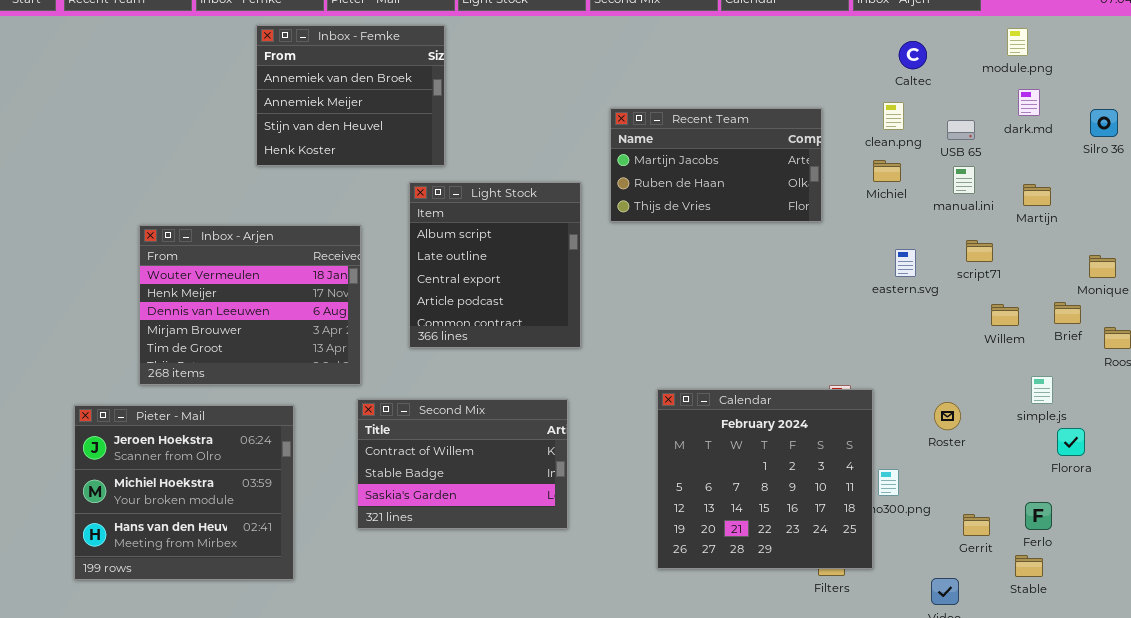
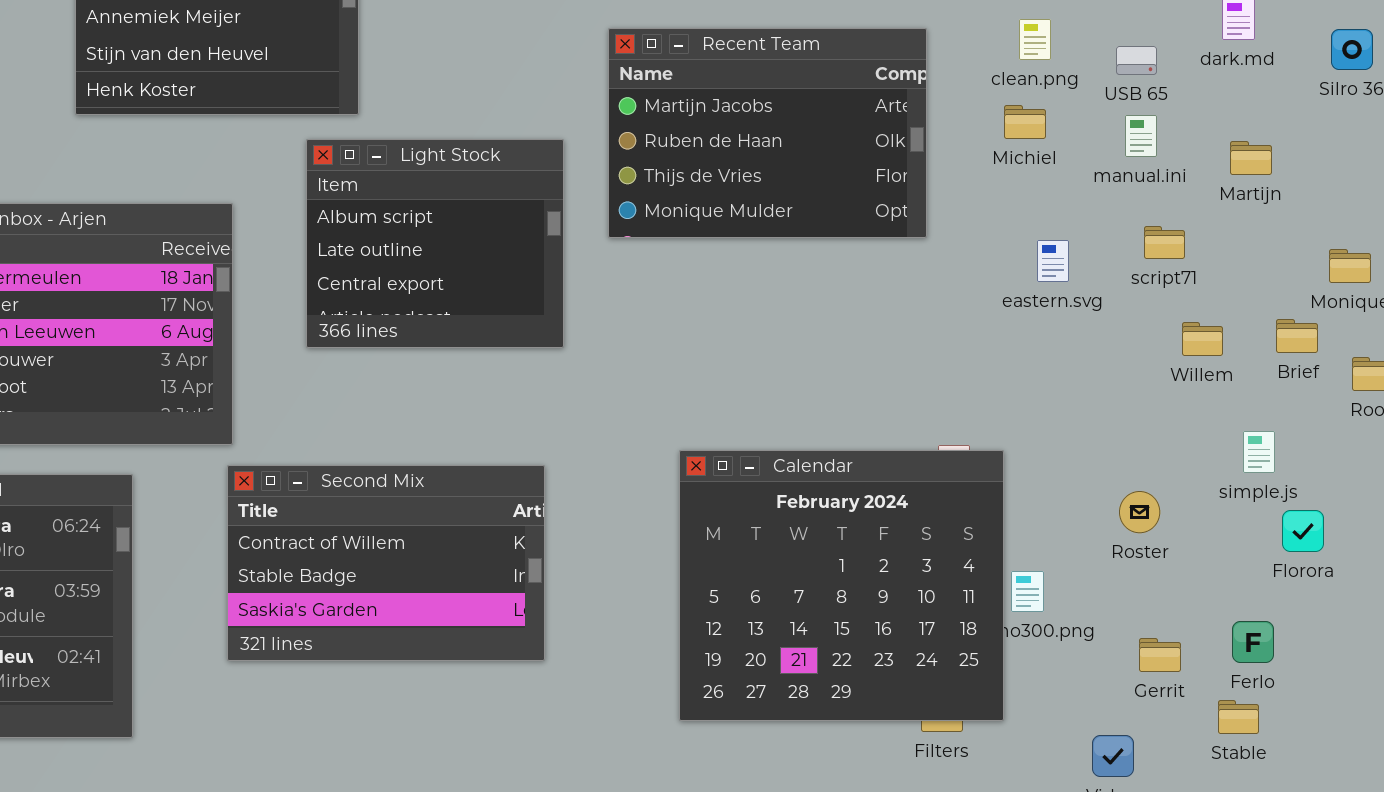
Recent Team: [610,108,822,222] -> [608,28,927,238], resized
Light Stock: [409,182,581,348] -> [306,139,564,348], resized
Roster: [934,402,961,430] -> [1119,491,1160,533], moved

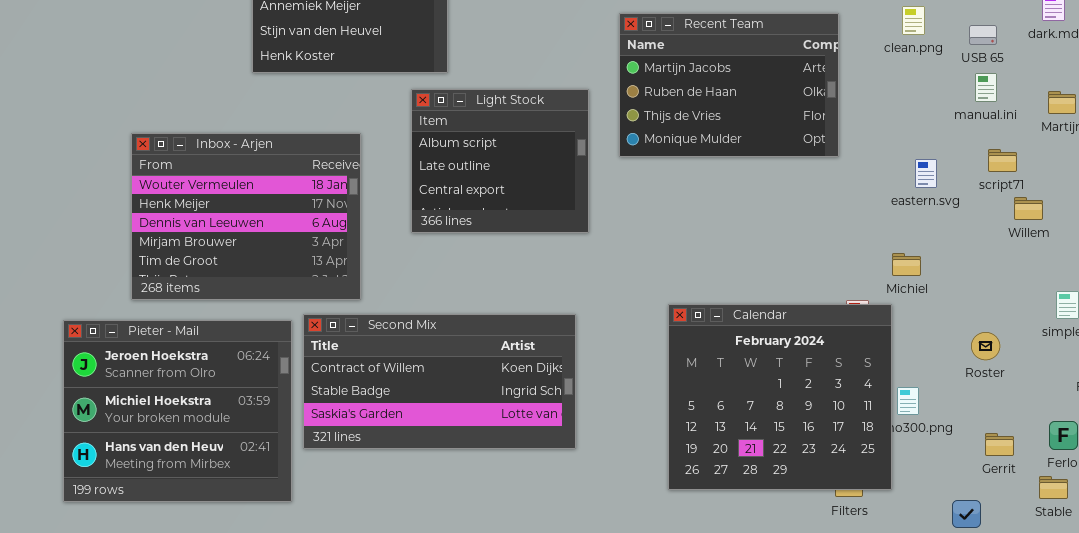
Michiel: [1004,105,1046,139] -> [892,253,921,276], moved
Willem: [1182,322,1223,356] -> [1014,197,1043,220], moved
Second Mix: [227,465,545,661] -> [303,314,576,449], resized

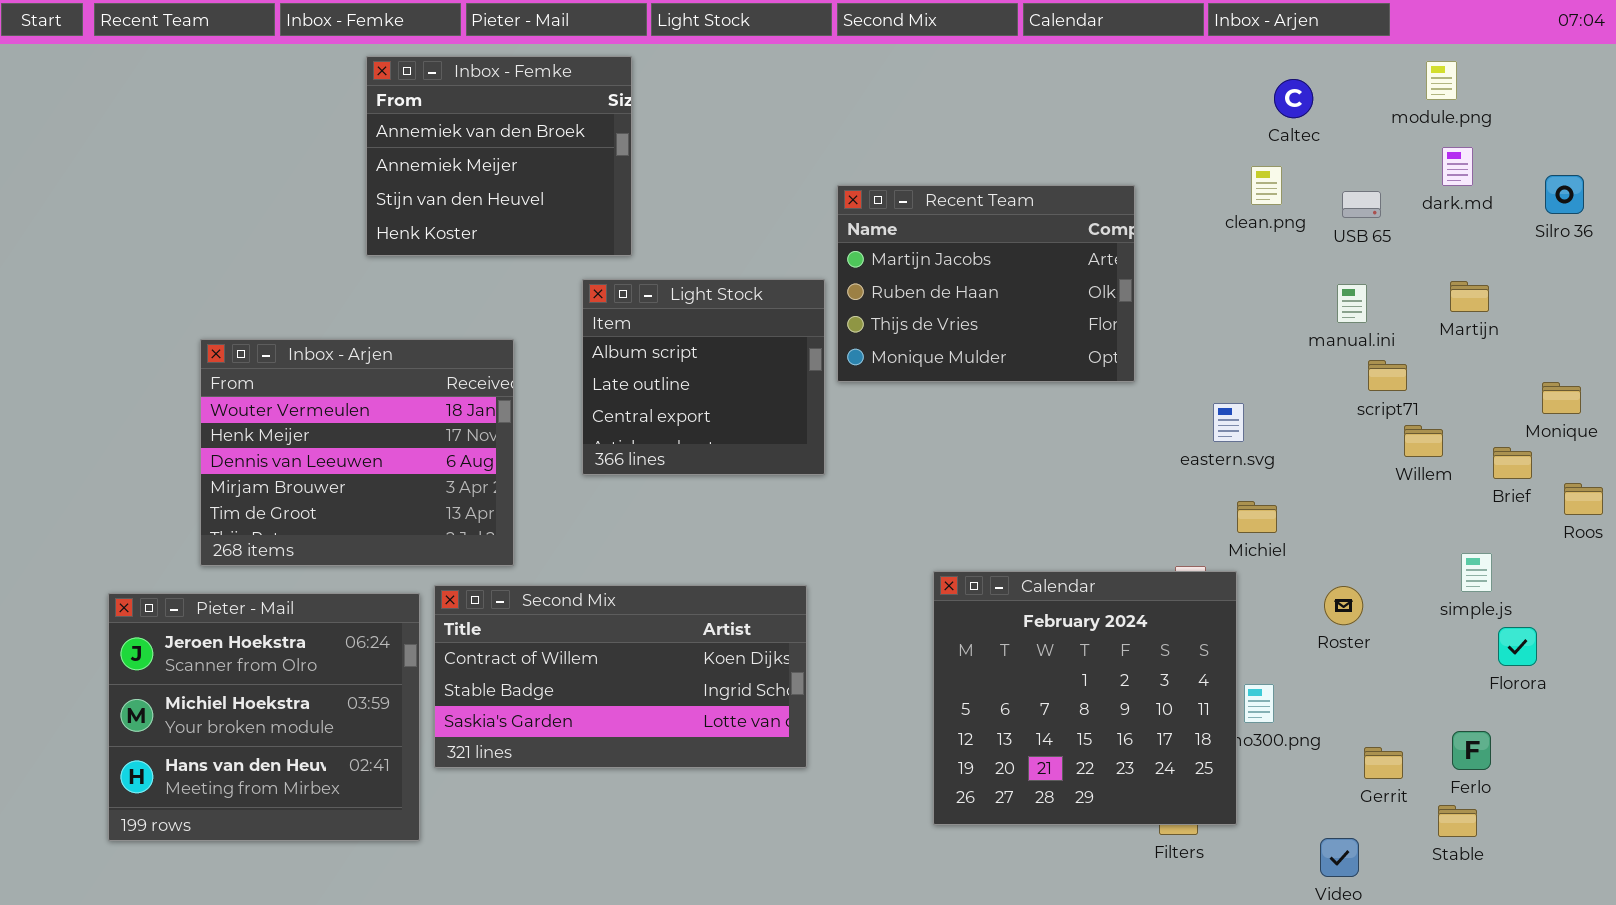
Recent Team: [619,13,839,157] -> [837,185,1135,382], moved
manual.ini: [975,73,997,102] -> [1337,284,1367,323], moved
eastern.svg: [915,159,937,188] -> [1213,403,1244,442], moved
Roster: [971,332,1000,360] -> [1324,586,1363,625], moved

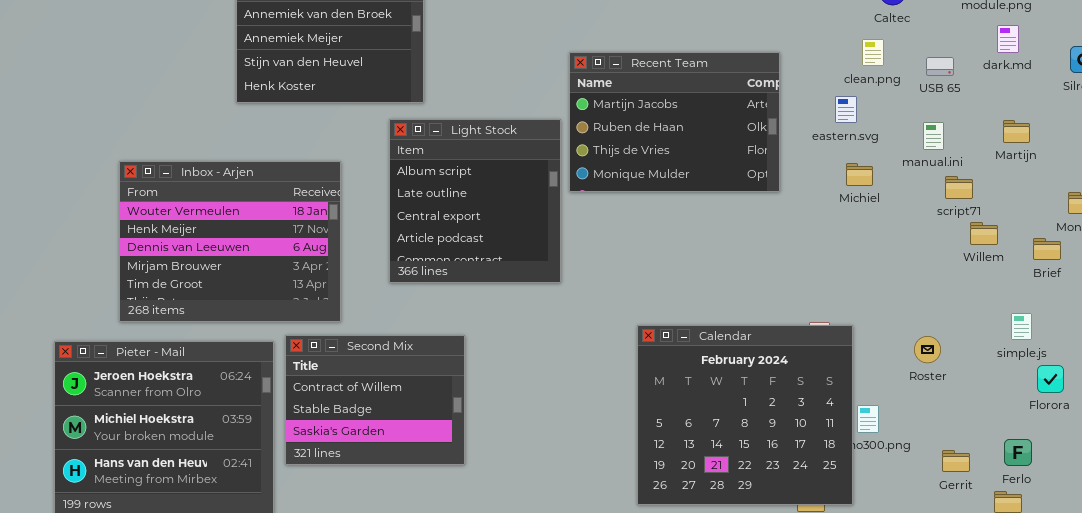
Light Stock: [582,279,825,475] -> [389,119,561,283], resized
eastern.svg: [1213,403,1244,442] -> [835,96,857,123], moved
Michiel: [1237,501,1277,533] -> [846,163,873,186], moved
Second Mix: [434,585,807,768] -> [285,335,465,465], resized

